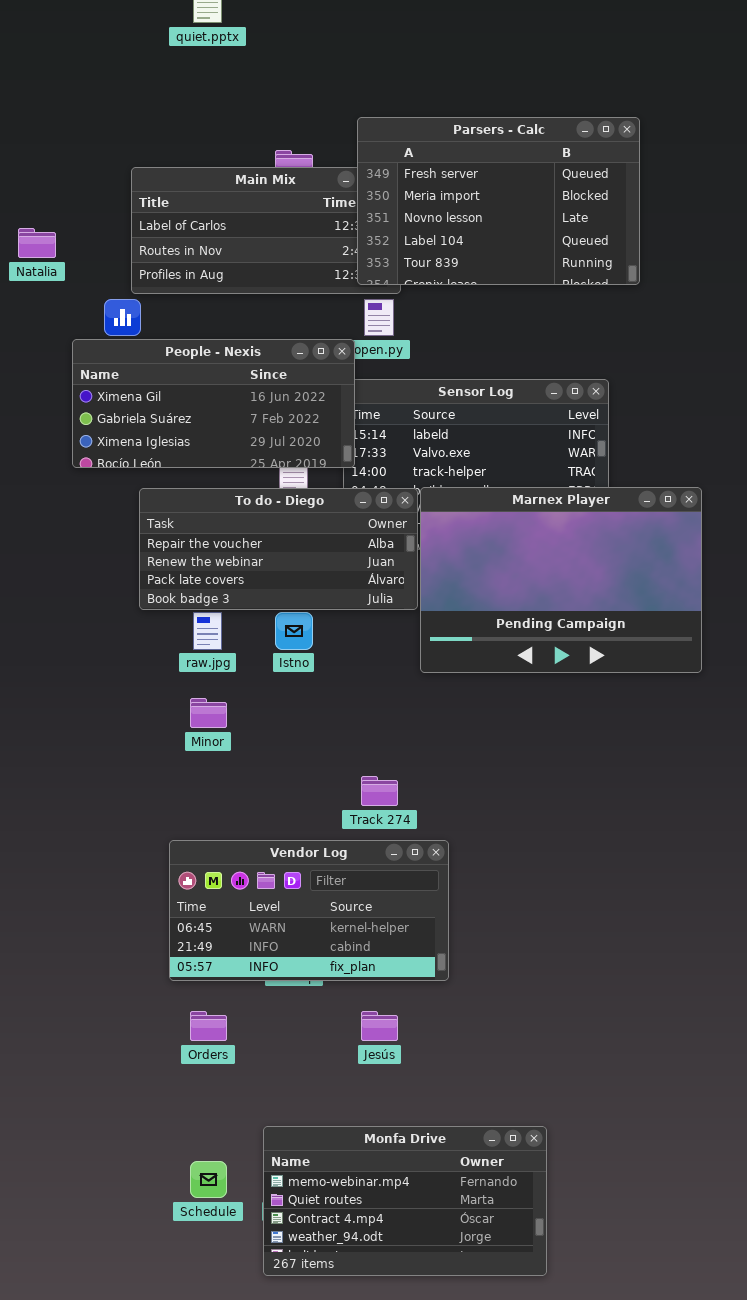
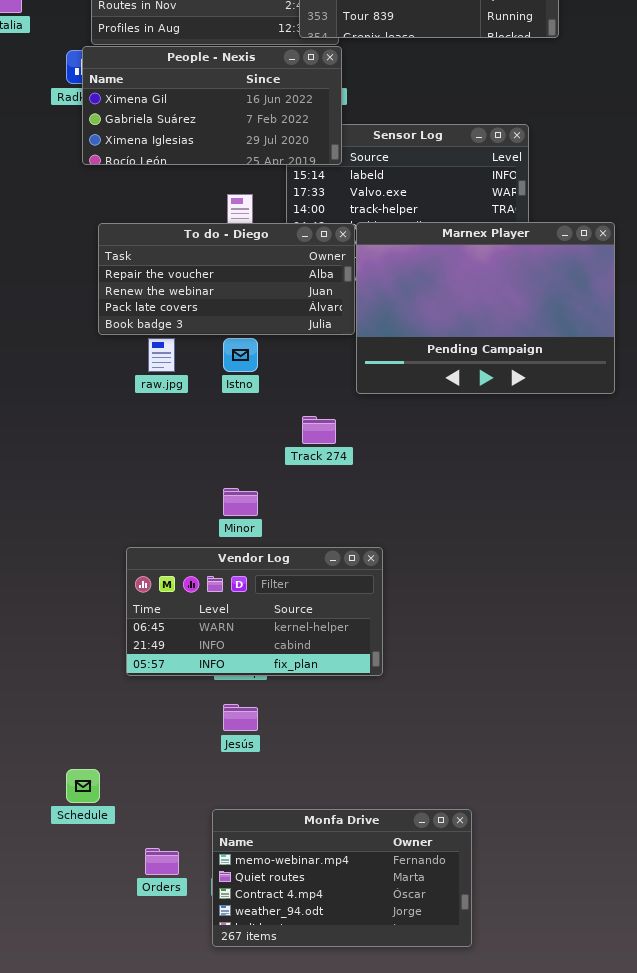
People - Nexis: [72,339,355,468] -> [82,46,342,165], moved
Minor: [190,698,227,728] -> [223,488,258,516], moved
Track 274: [361,776,398,806] -> [302,416,336,444], moved
Orders: [190,1011,227,1041] -> [145,848,179,875], moved
Jesús: [361,1011,398,1041] -> [223,704,258,731], moved
Schedule: [190,1161,227,1198] -> [66,769,100,803], moved

